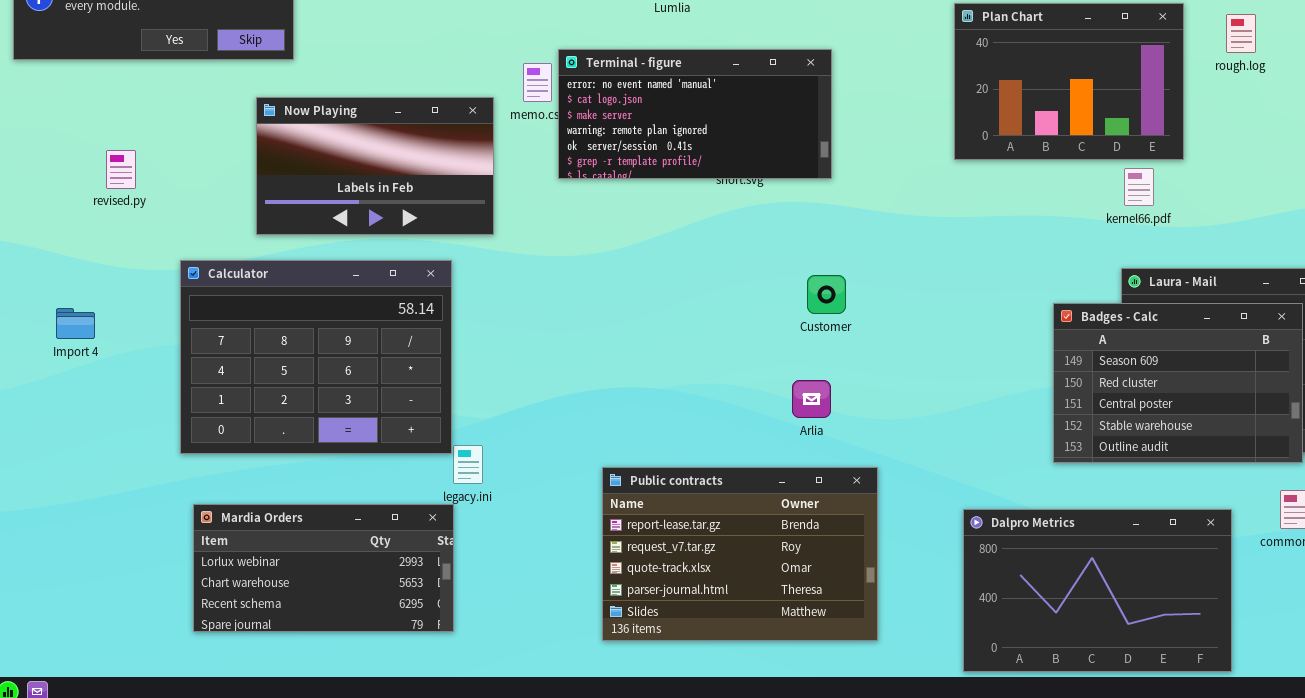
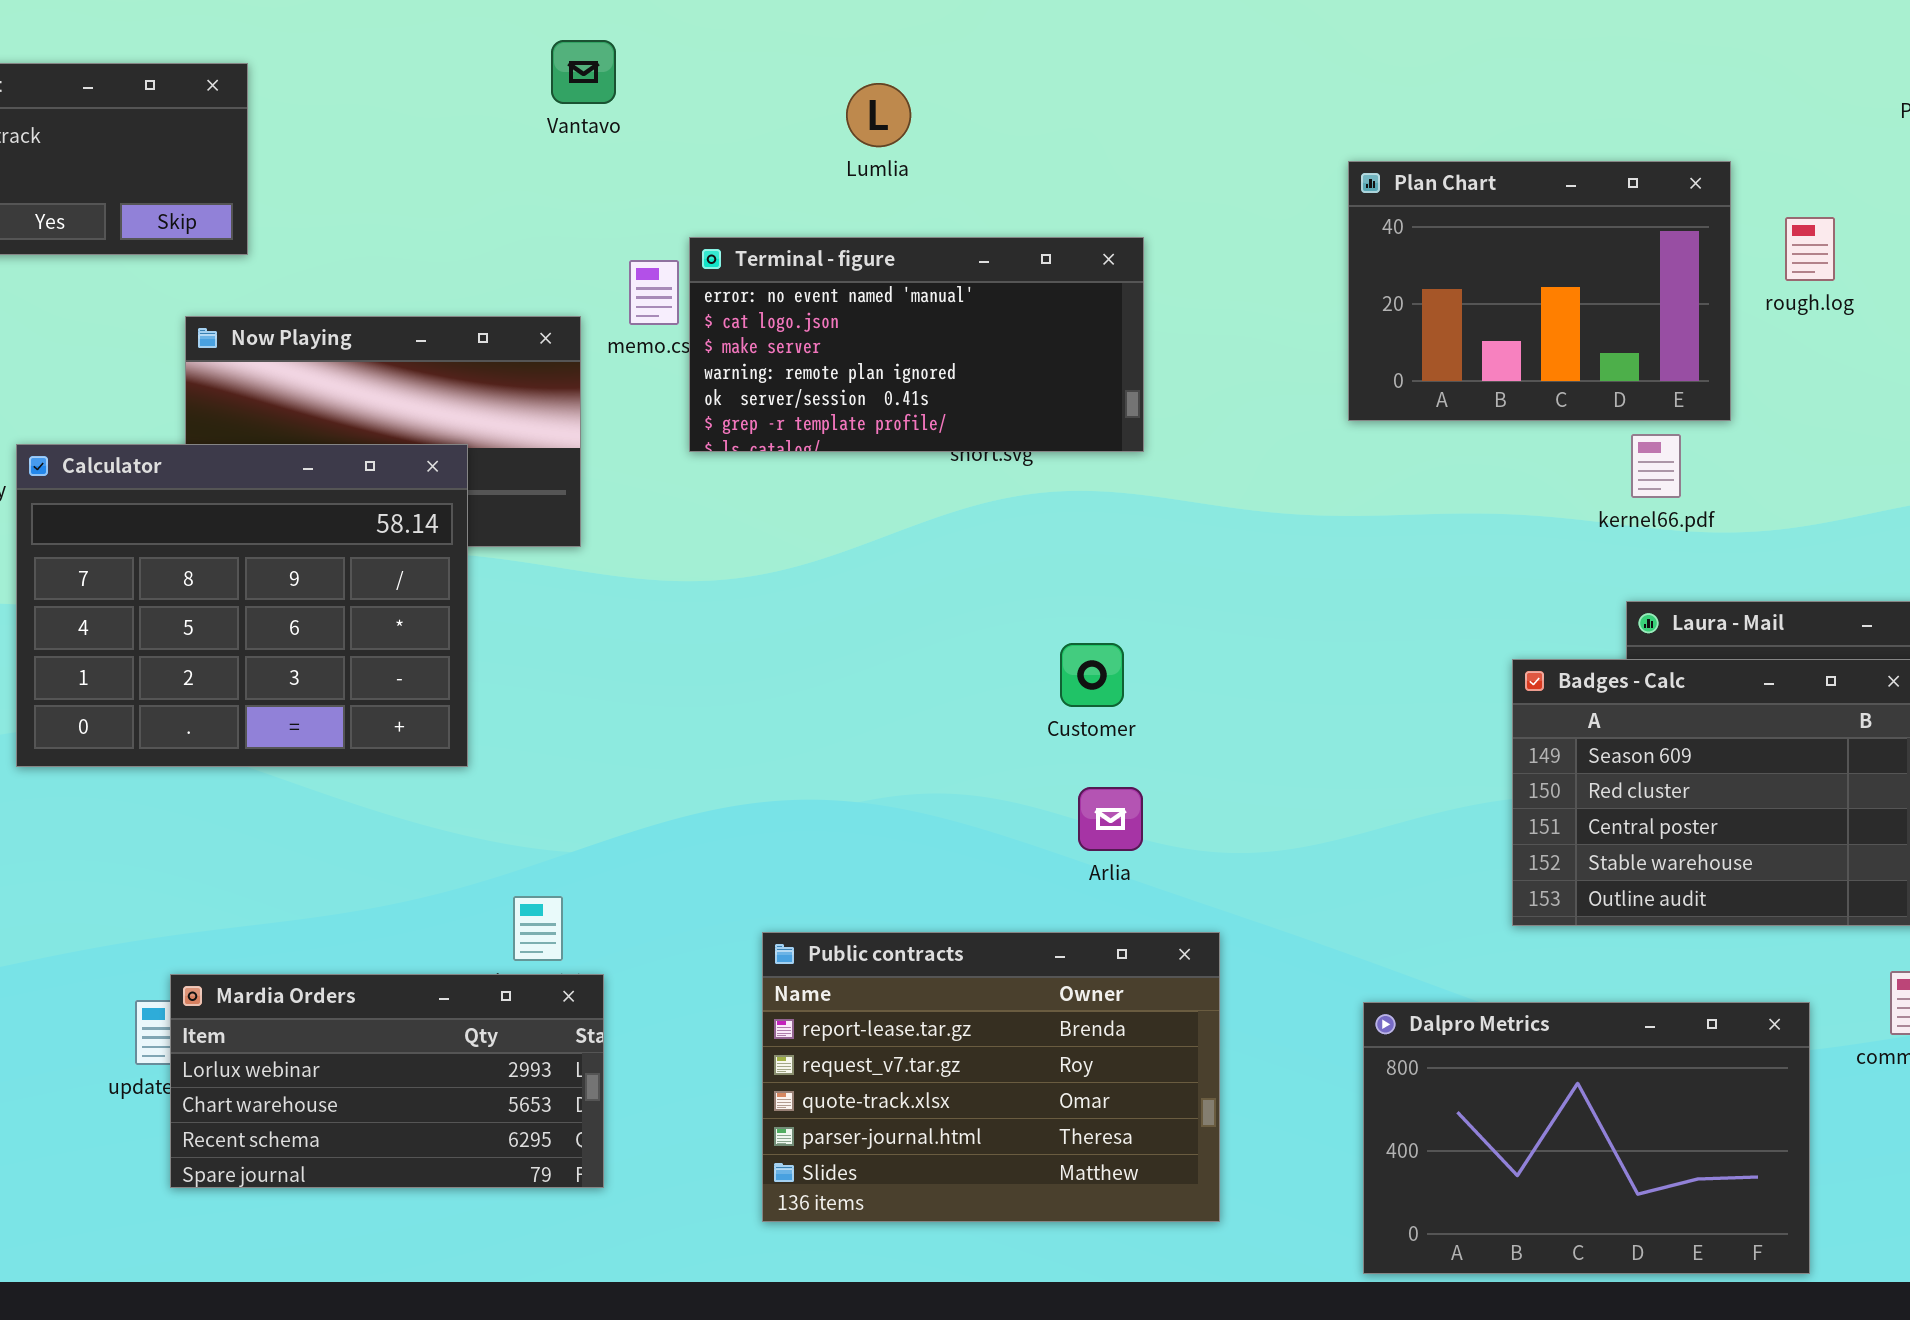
rough.log: [1226,14,1256,53] -> [1785,217,1835,281], moved
Calculator: [180,260,452,454] -> [16,444,468,767], moved
Customer: [807,275,846,314] -> [1060,643,1124,707], moved
Mardia Orders: [193,504,454,632] -> [170,974,604,1188], moved

